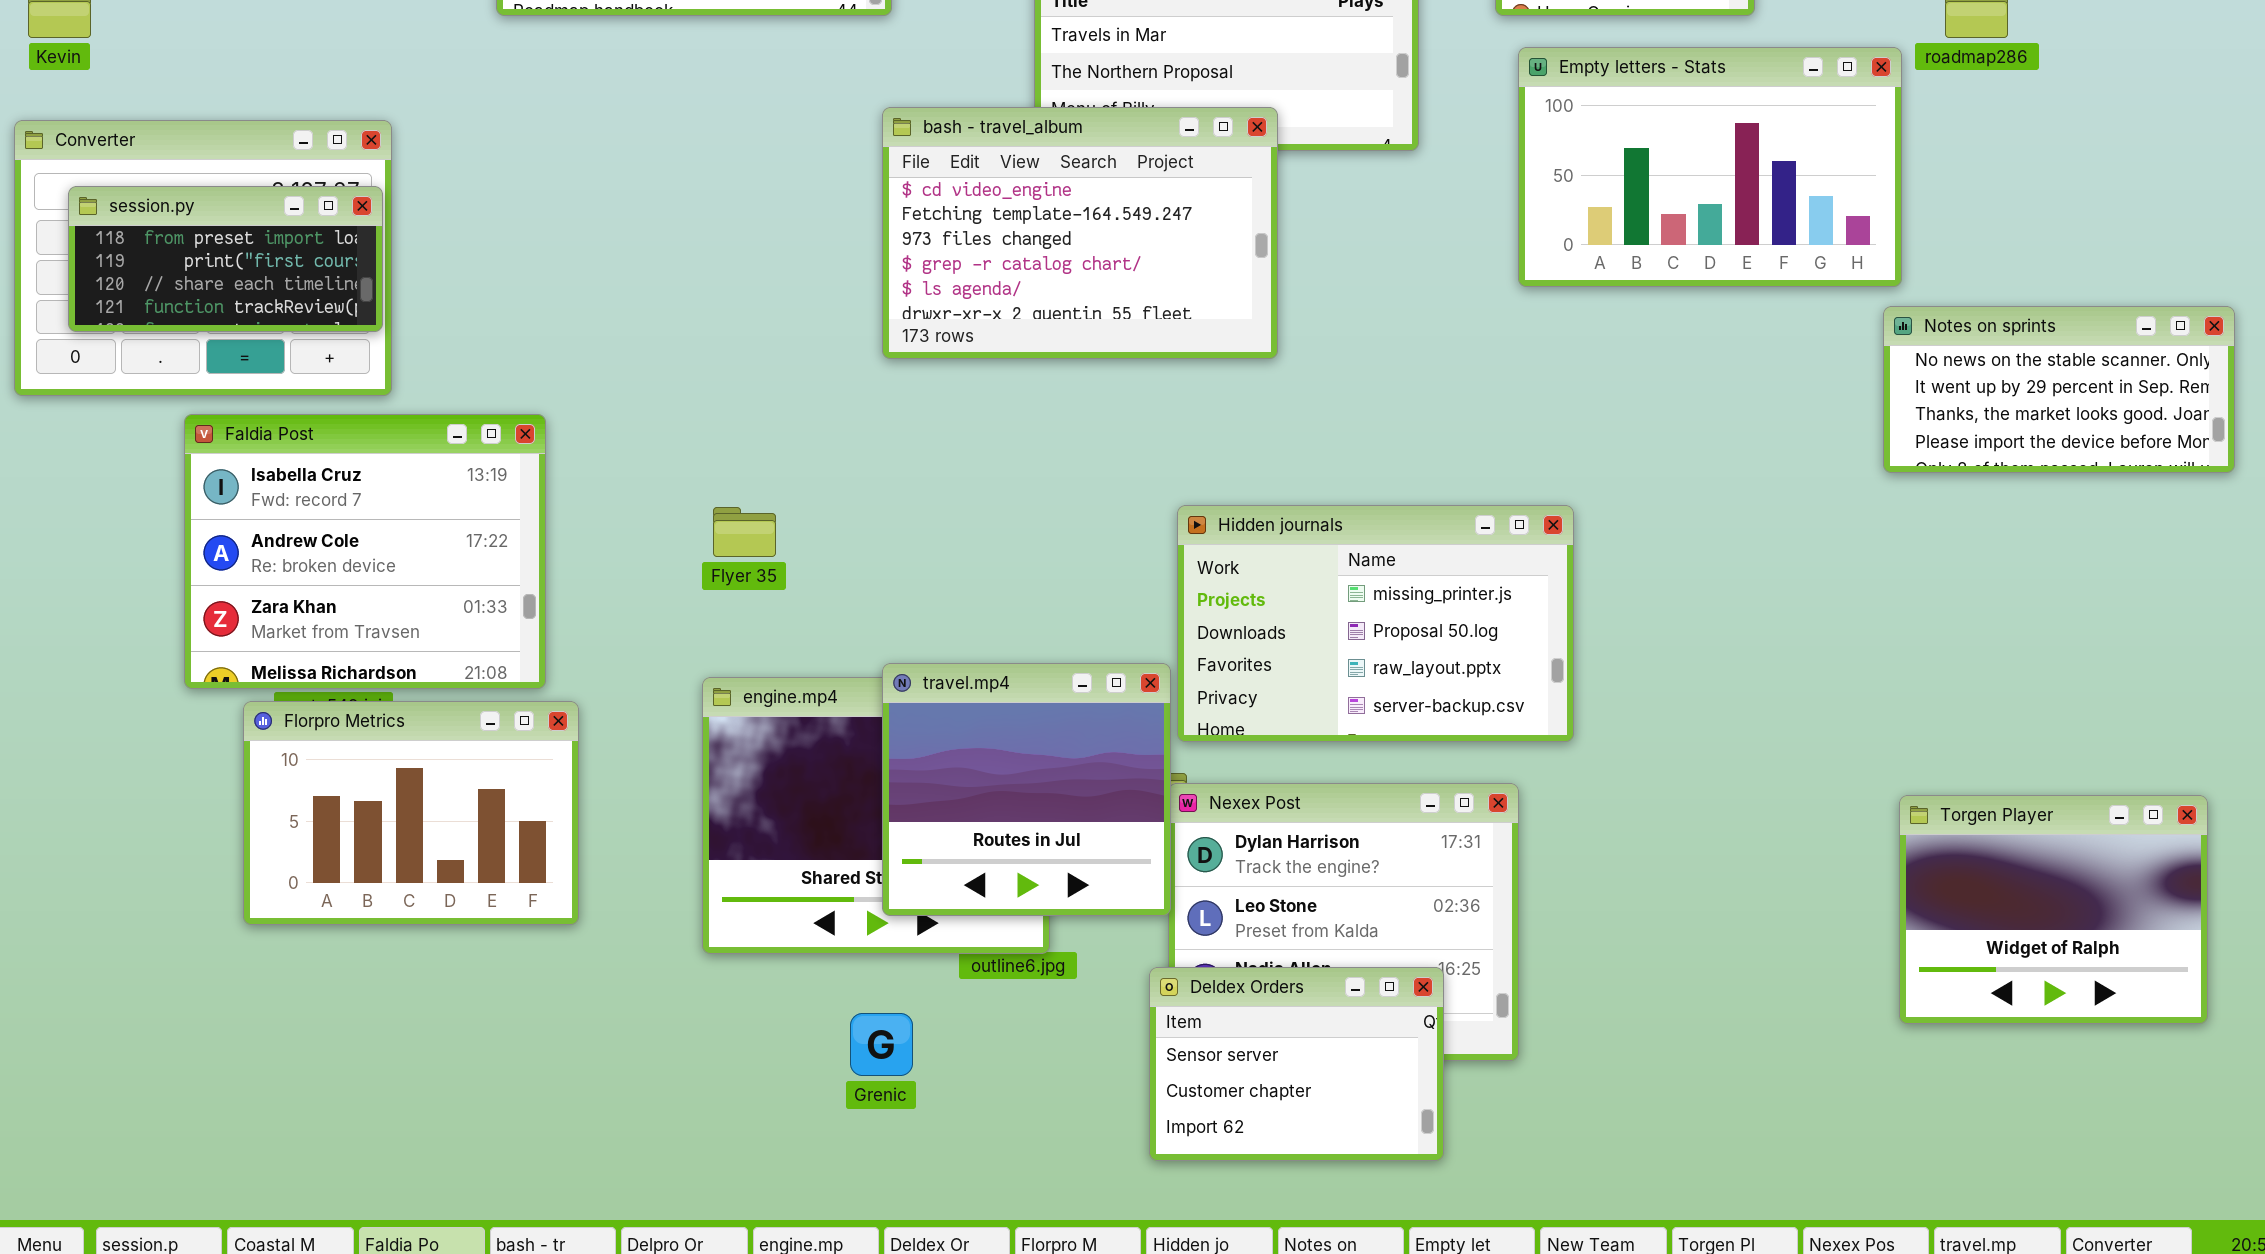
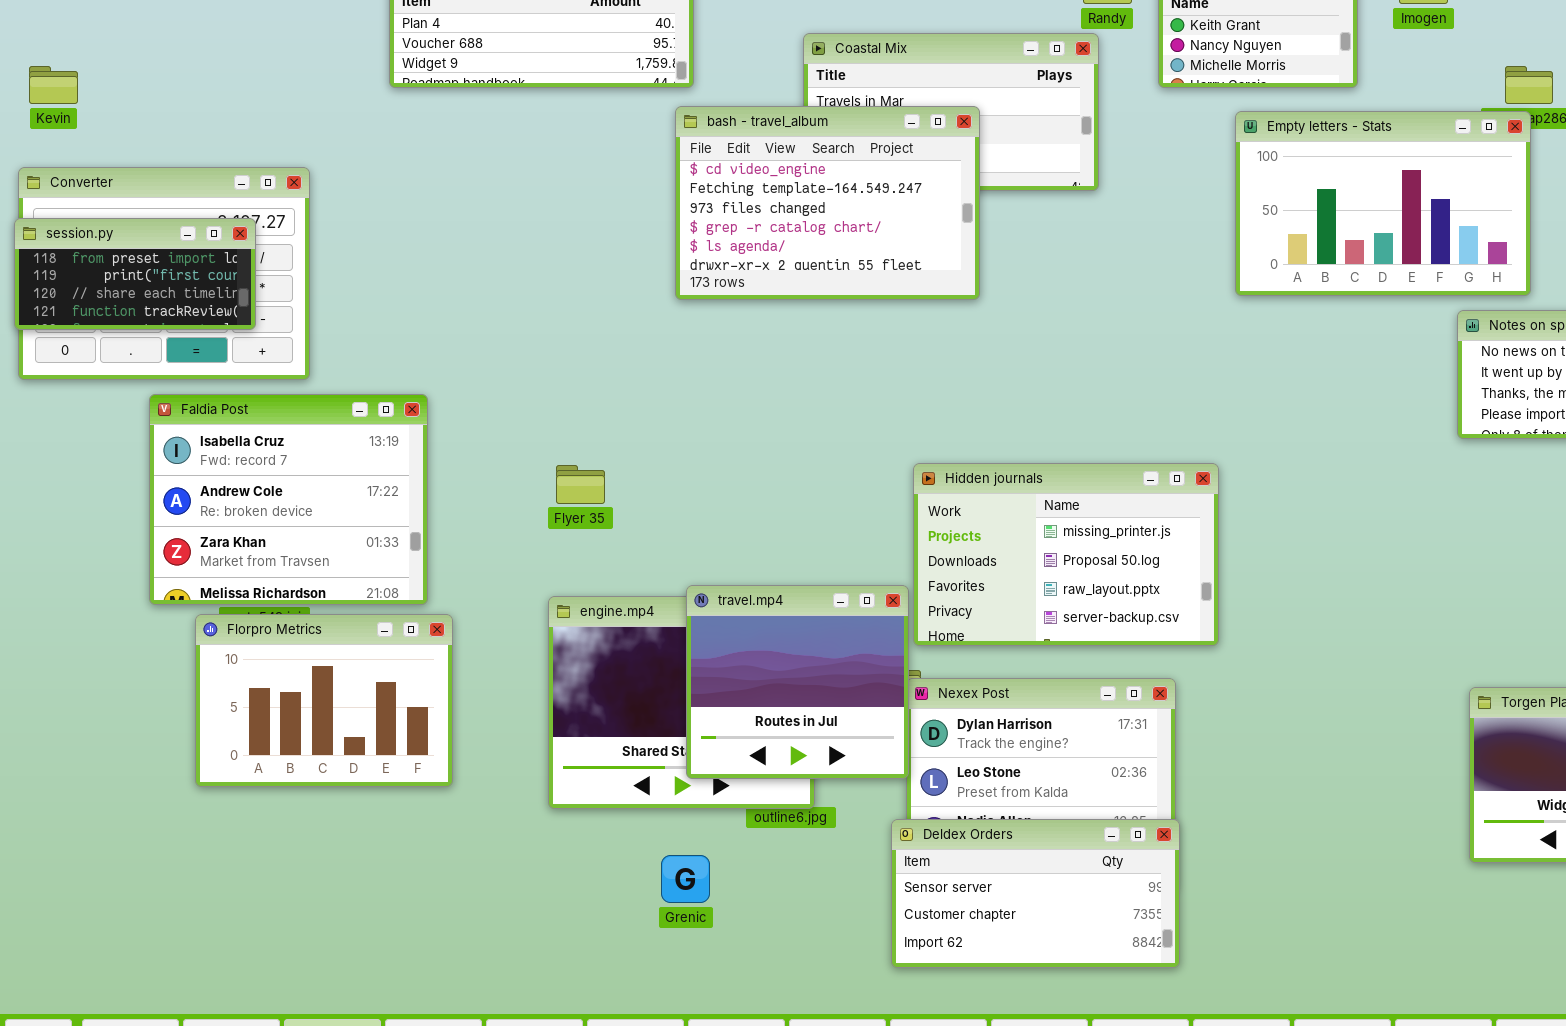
Empty letters - Stats: [1518,47,1902,287] -> [1235,111,1531,296], moved
bash - travel_album: [882,107,1278,359] -> [675,106,980,300], moved
session.py: [68,186,383,332] -> [14,218,256,330], moved
Deldex Orders: [1149,967,1444,1161] -> [891,819,1180,968], resized

